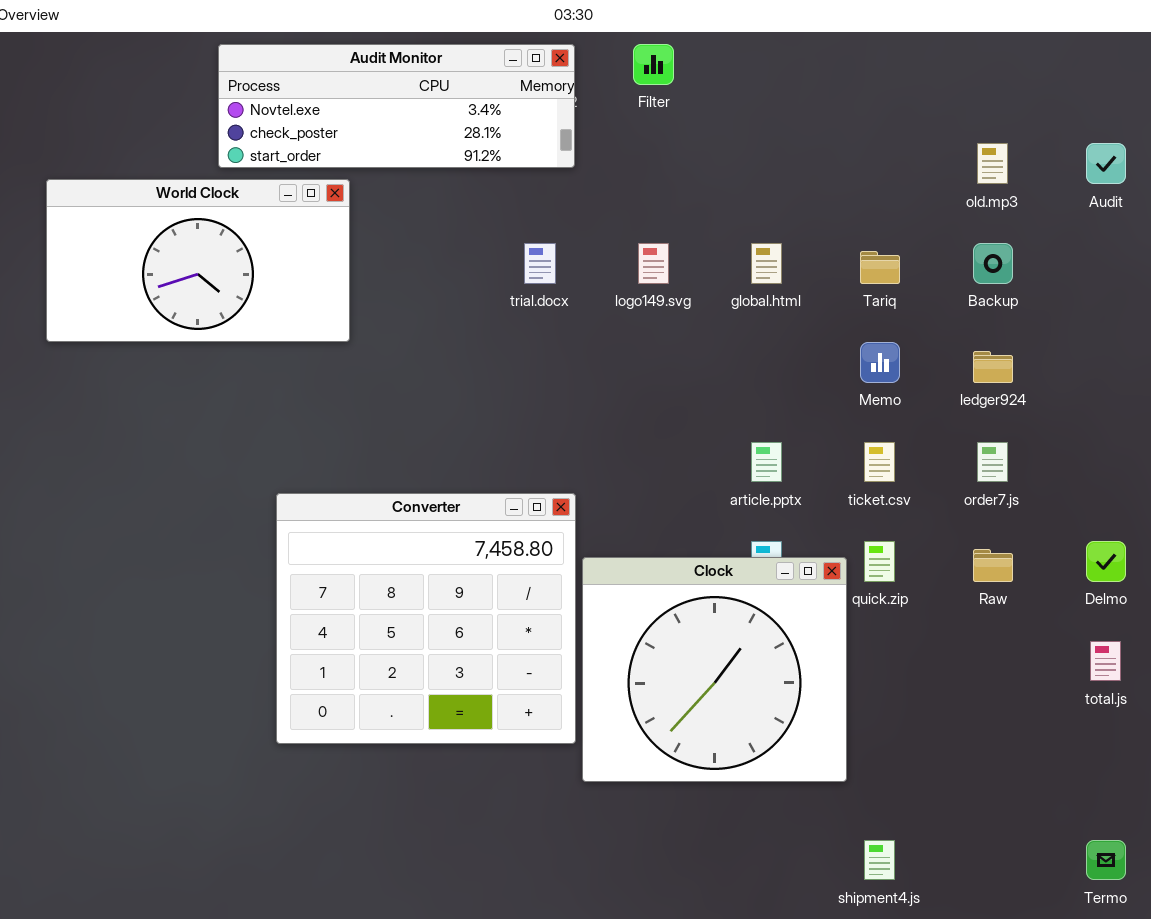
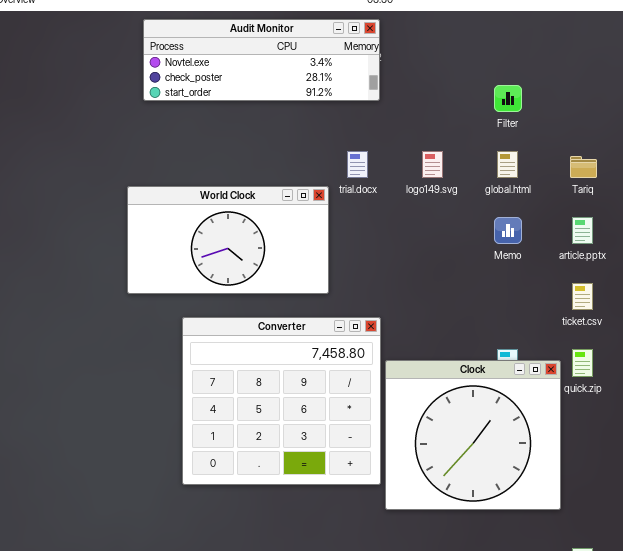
Filter: [633,44,674,85] -> [494,85,522,112], moved
World Clock: [46,179,350,342] -> [127,186,329,294], moved
Memo: [860,342,900,383] -> [494,217,522,244], moved
article.pptx: [751,442,782,482] -> [572,217,593,244], moved

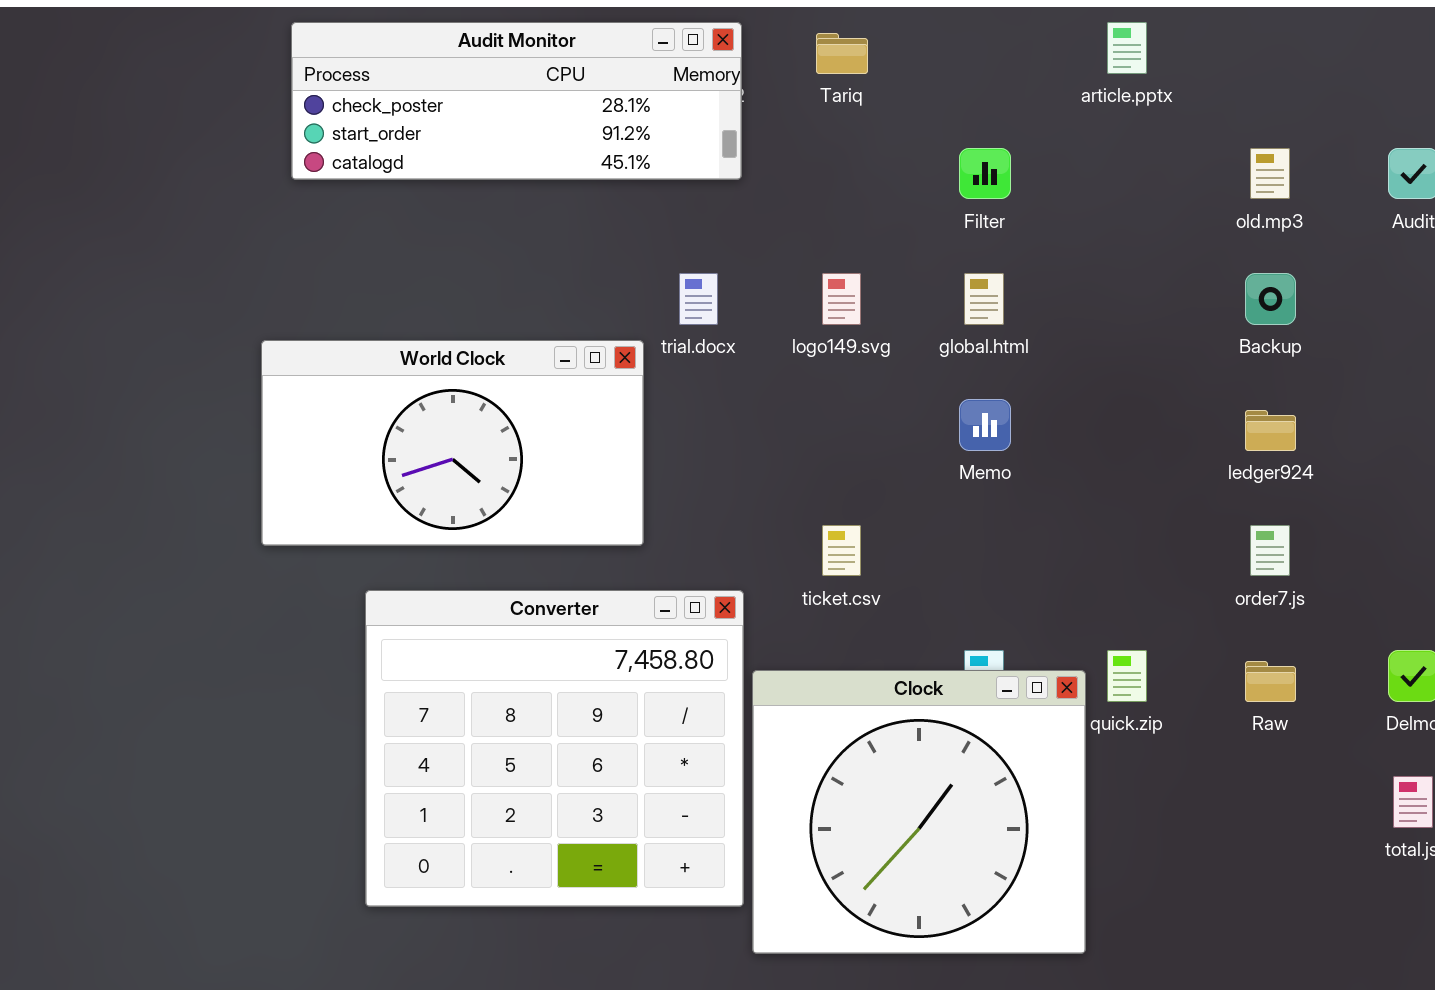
Audit Monitor: [143,19,380,101] -> [291,22,742,180], scrolled down 1 row
Tariq: [570,156,597,178] -> [816,33,868,74], moved
article.pptx: [572,217,593,244] -> [1107,22,1147,74], moved
ticket.csv: [572,283,593,310] -> [822,525,861,576], moved

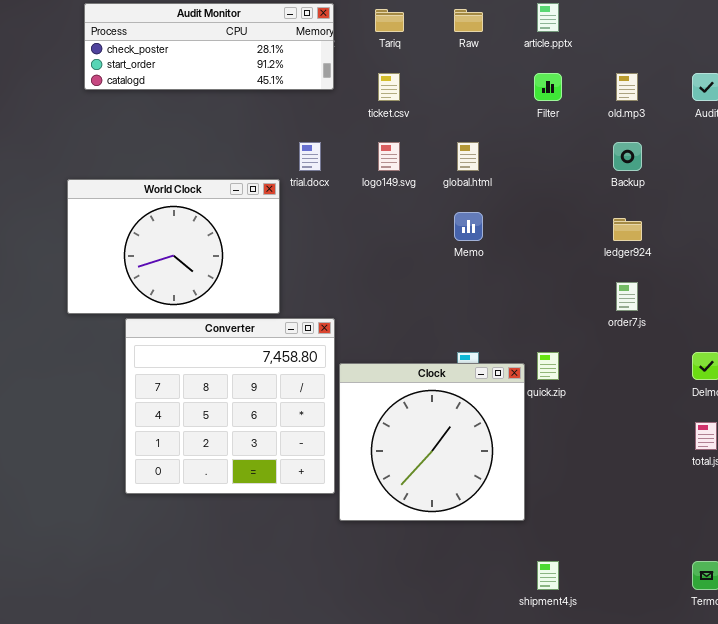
Filter: [959,148,1011,199] -> [534,73,562,101], moved
World Clock: [261,340,644,546] -> [67,179,280,314], resized
ticket.csv: [822,525,861,576] -> [378,73,400,101], moved
Raw: [1245,661,1296,702] -> [454,9,483,32], moved

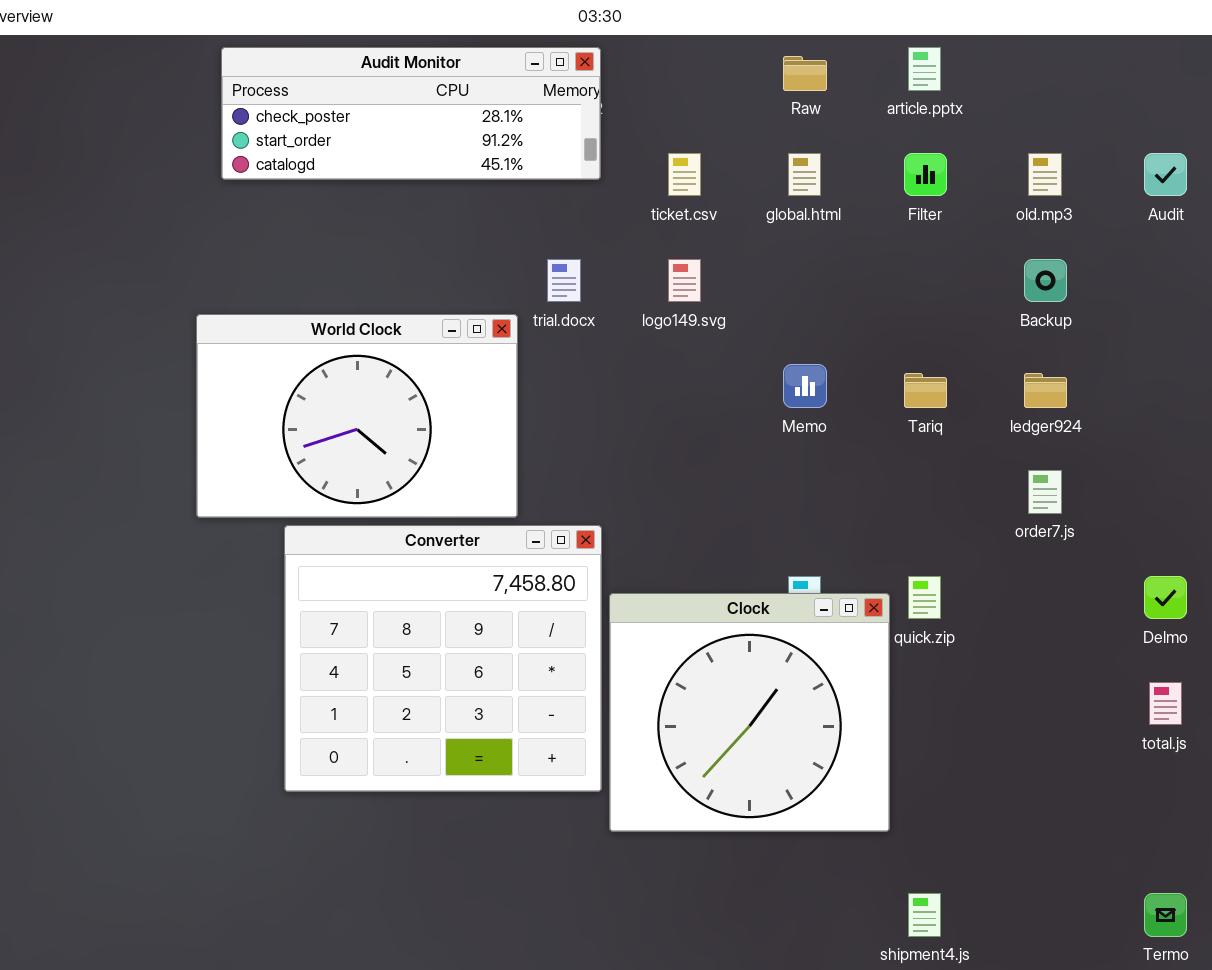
Tariq: [375,9,404,32] -> [904,373,947,408], moved
global.html: [457,142,479,171] -> [788,153,821,196], moved

